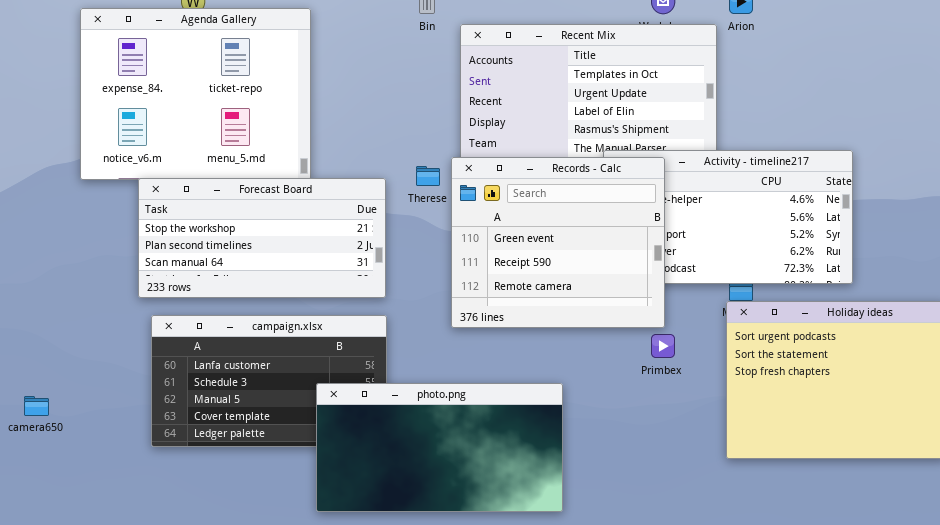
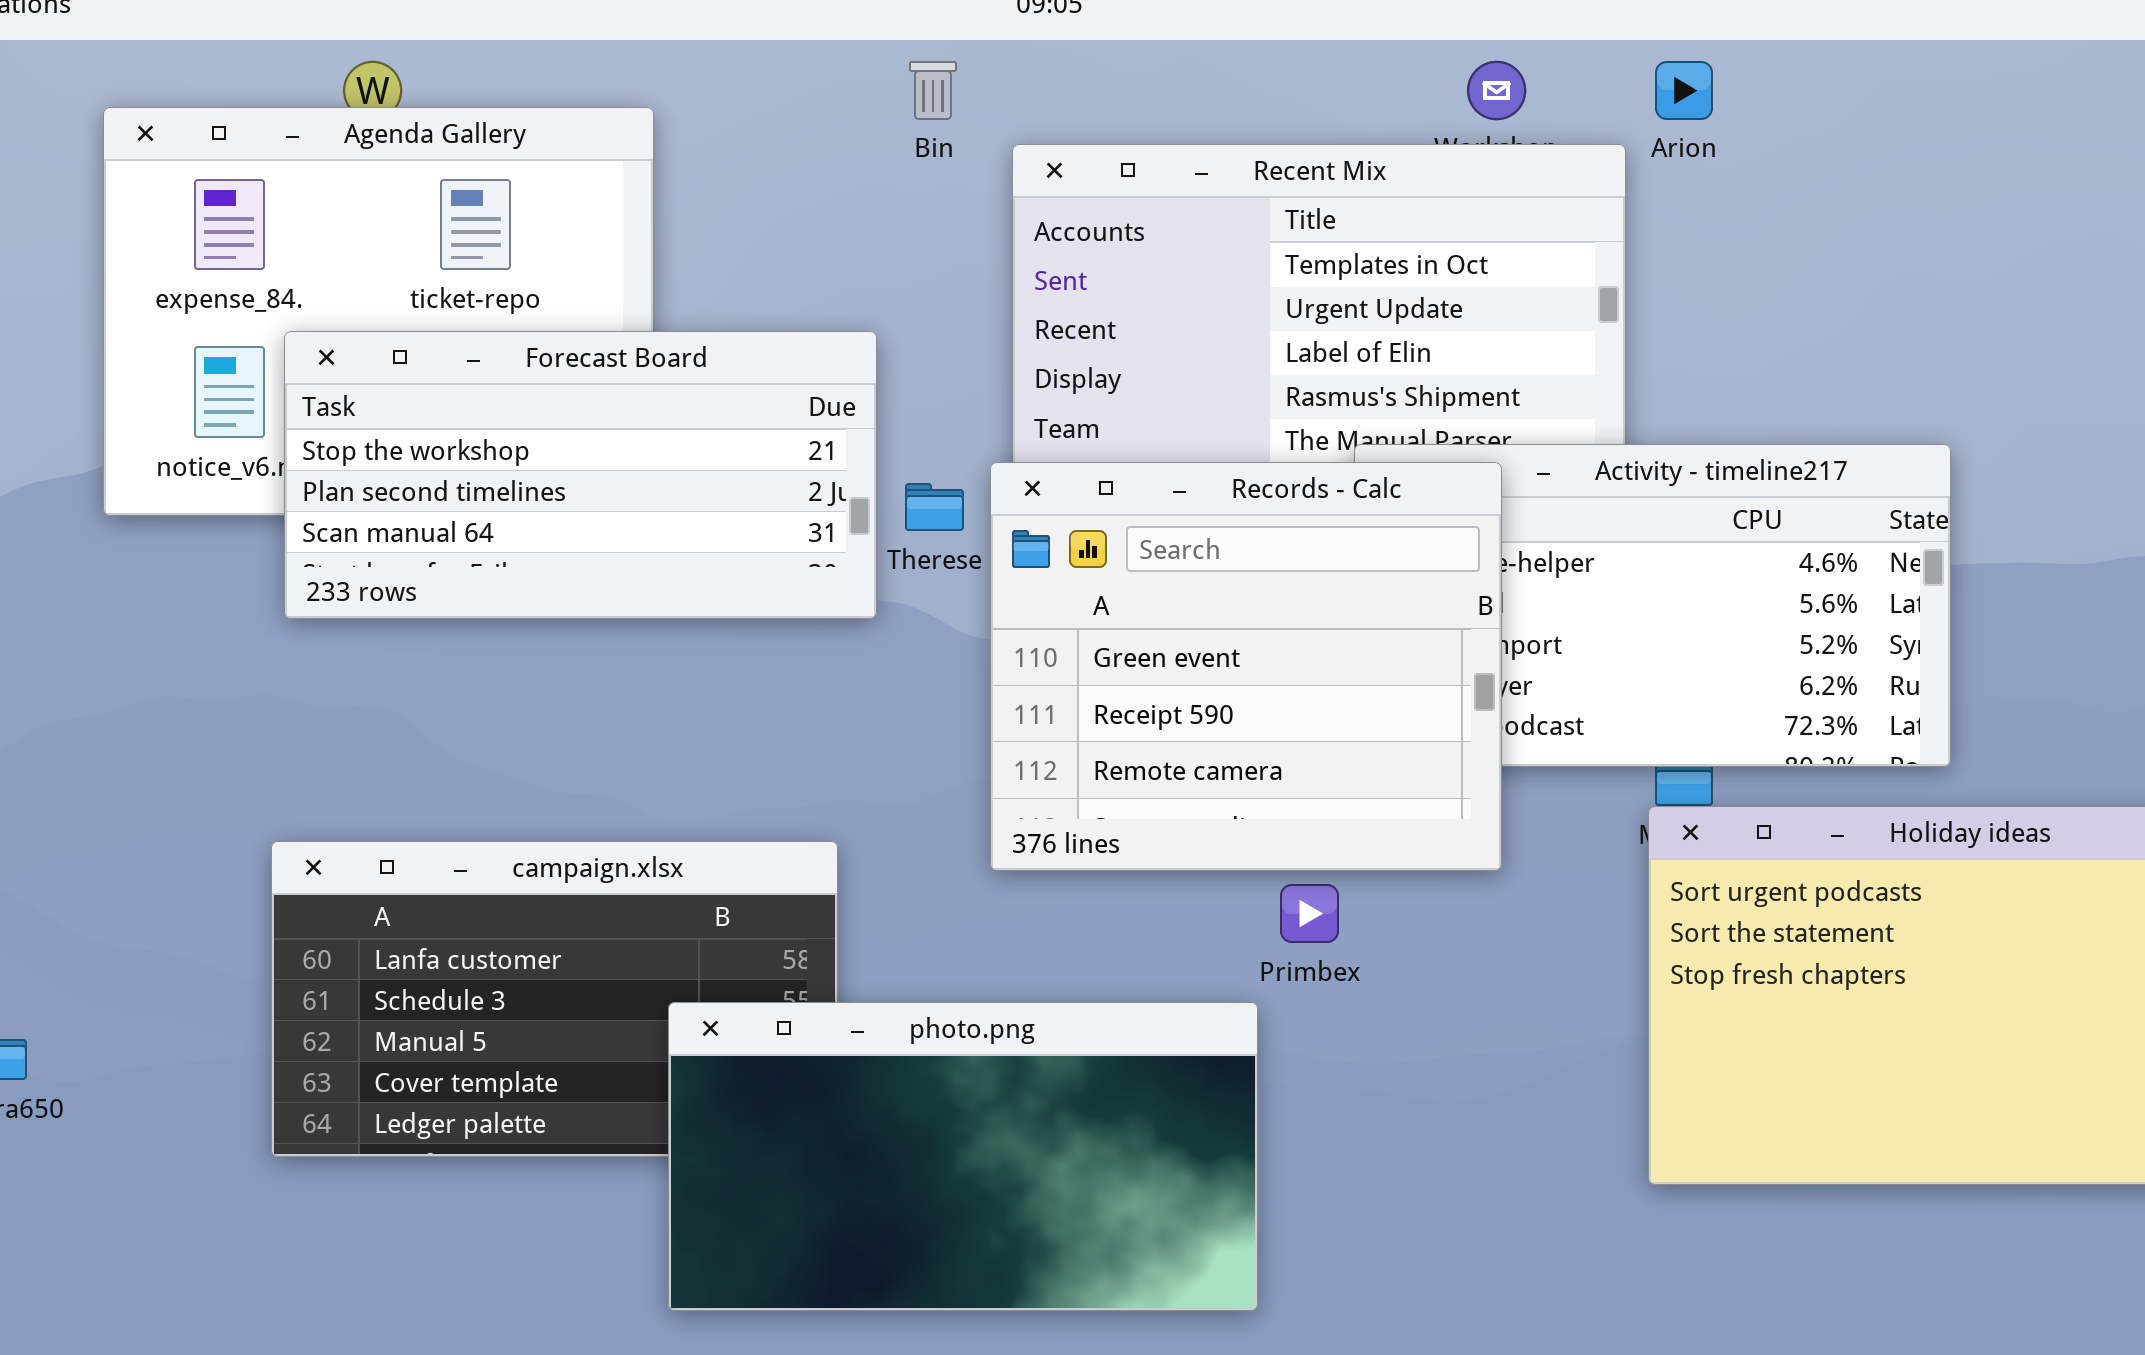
Forecast Board: [138,178,386,298] -> [284,331,877,619], moved
Primbex: [651,334,675,358] -> [1280,884,1339,943], moved

